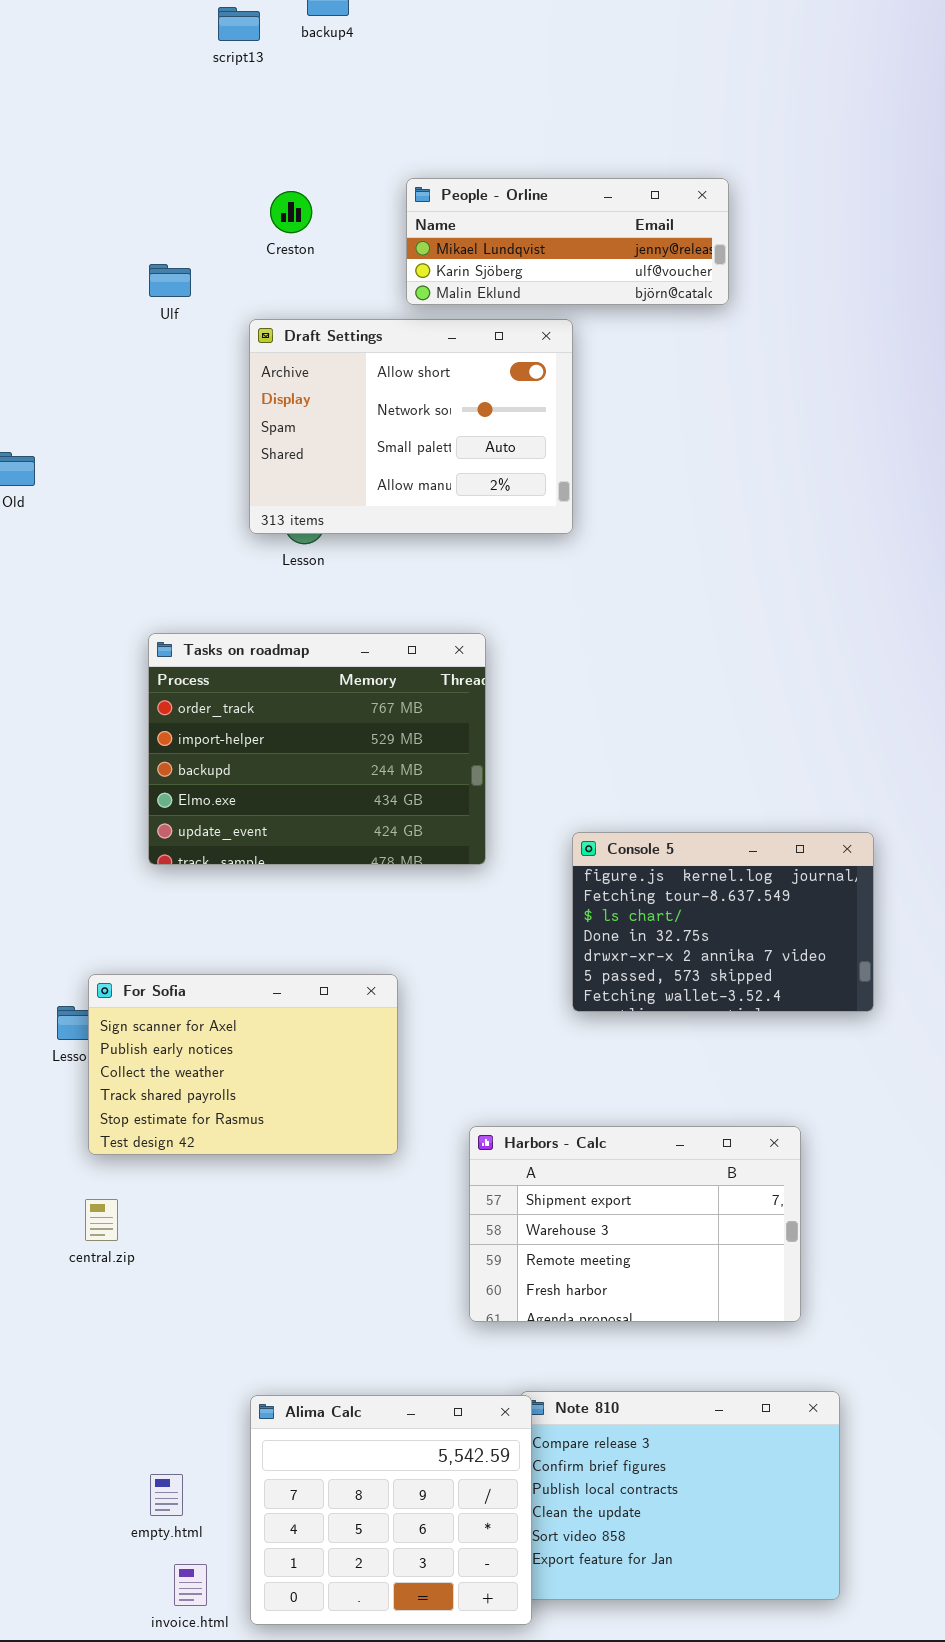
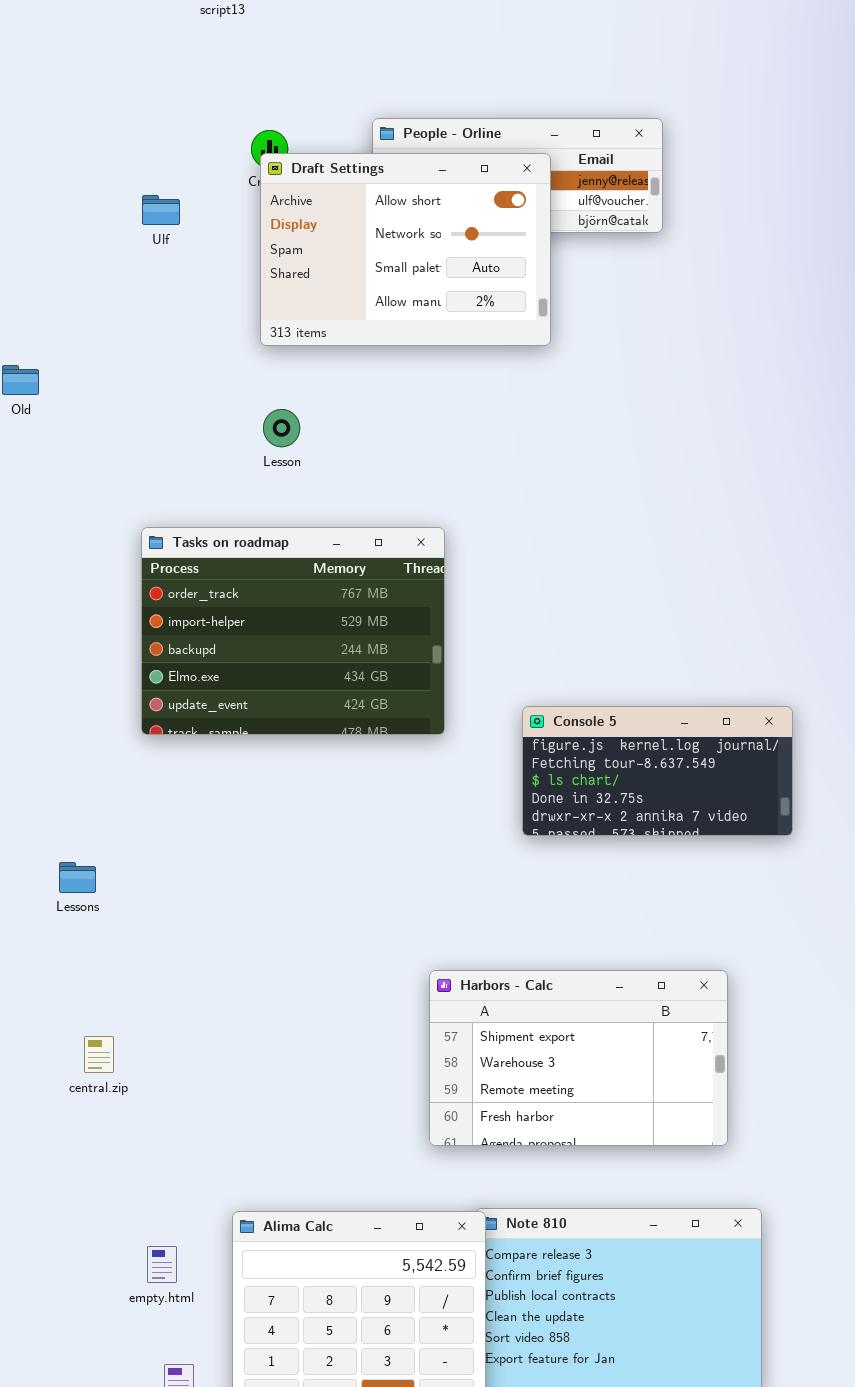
Draft Settings: [249,319,573,534] -> [260,153,551,346], moved
Console 5: [572,832,874,1012] -> [522,706,793,836], resized
For Sofia: [88,974,398,1155] -> none, closed
empty.html: [150,1474,183,1516] -> [147,1246,177,1283], moved

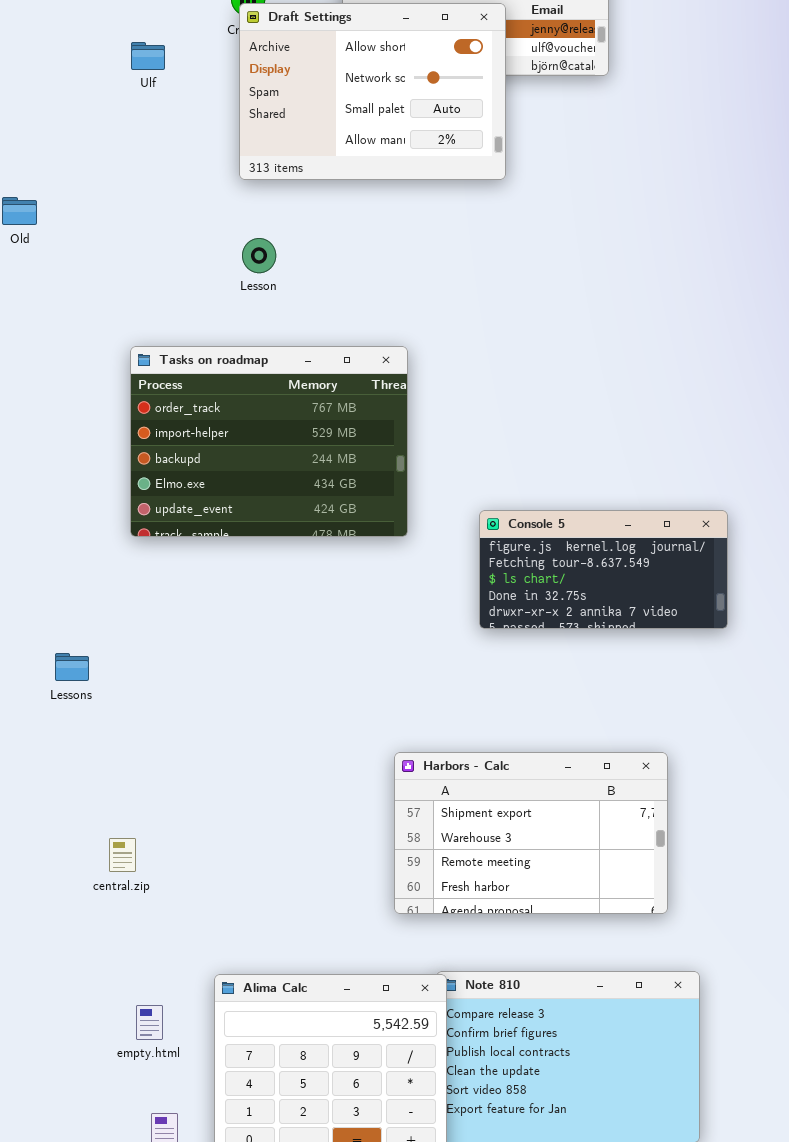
central.zip: [84,1036,114,1073] -> [109,838,136,872], moved

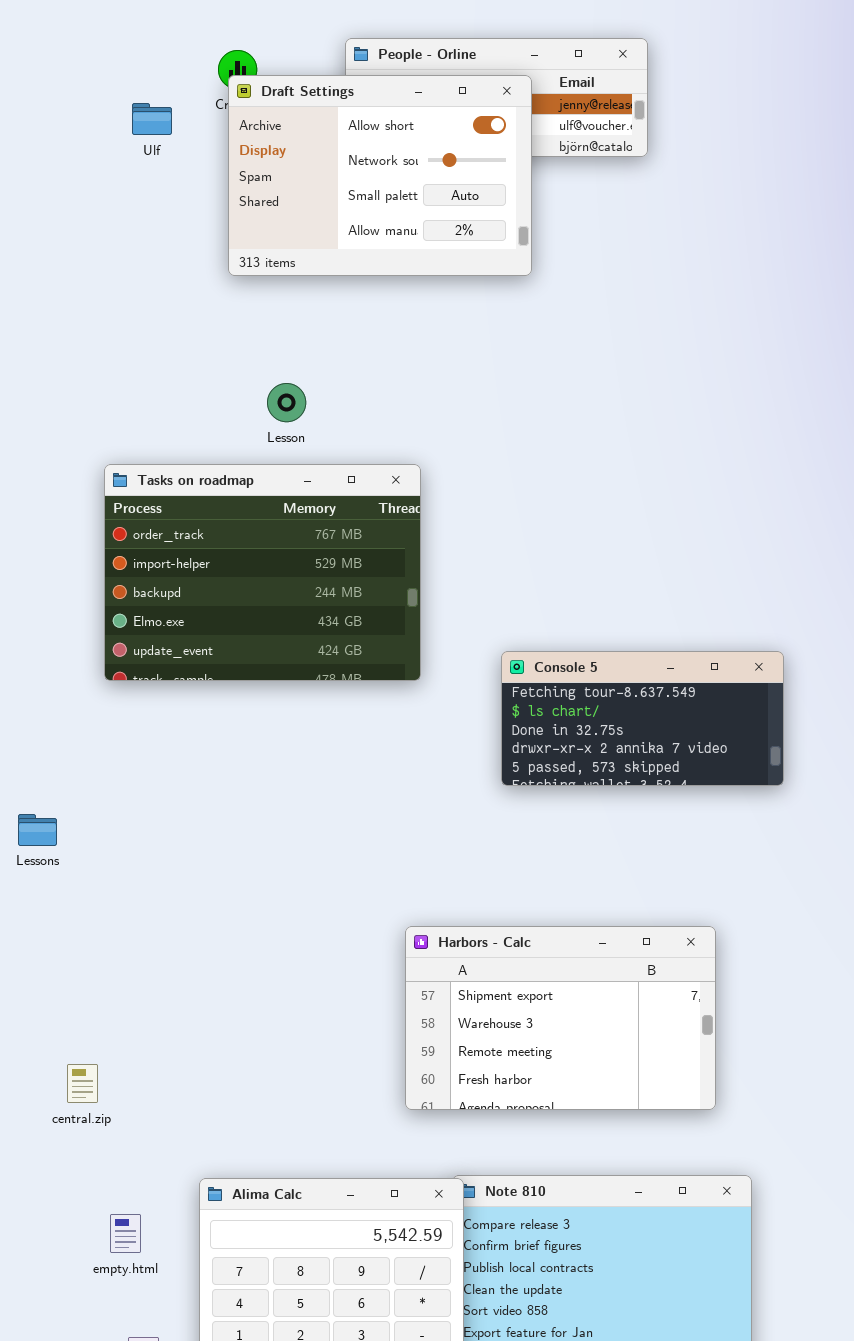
Ulf: [131,42,165,70] -> [132,103,172,135], moved
Lesson: [242,238,276,273] -> [267,383,306,422], moved
Console 5: [479,510,728,629] -> [501,651,784,786], scrolled down 1 row
central.zip: [109,838,136,872] -> [67,1064,98,1103], moved

